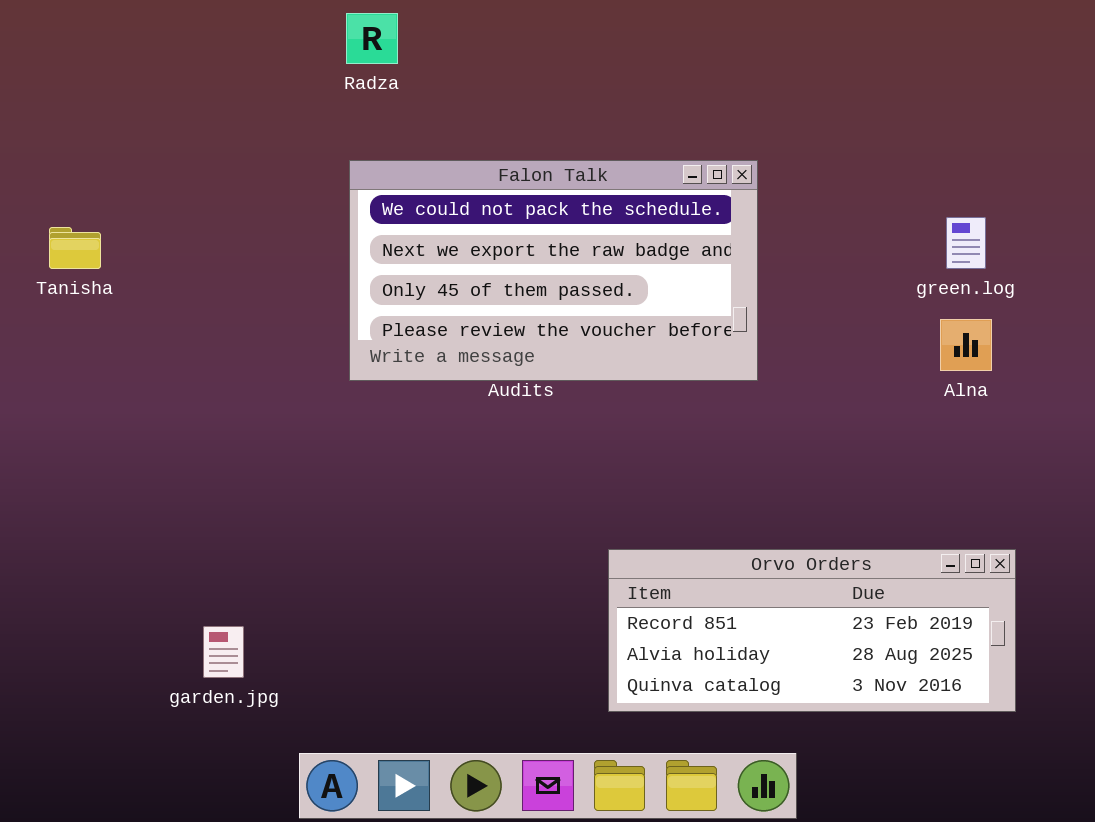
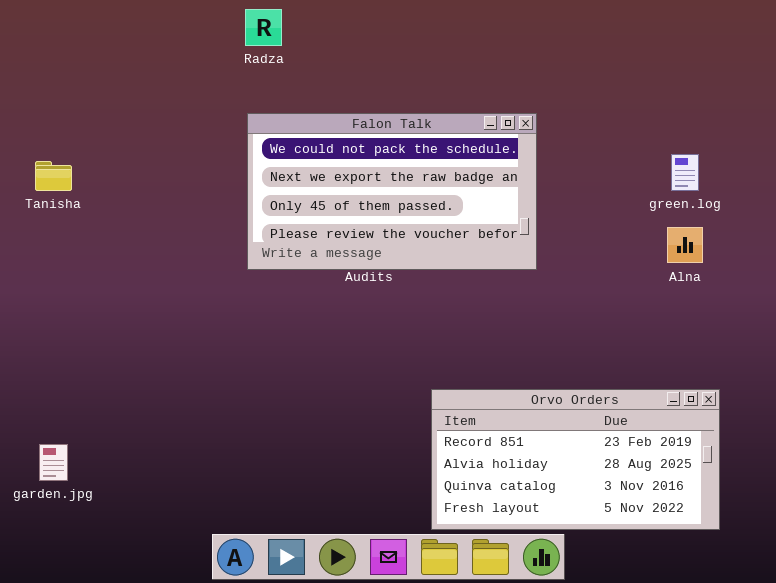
Orvo Orders: [608,549,1016,712] -> [431,389,720,530], resized
garden.jpg: [203,626,244,678] -> [39,444,68,481], moved

